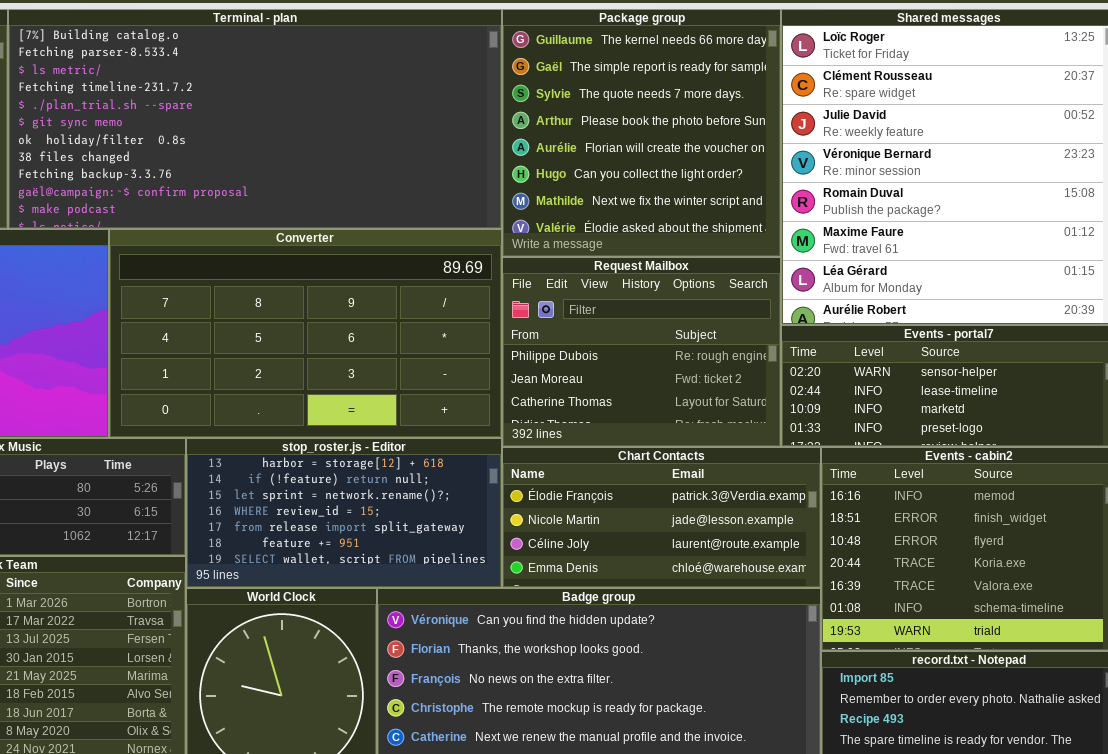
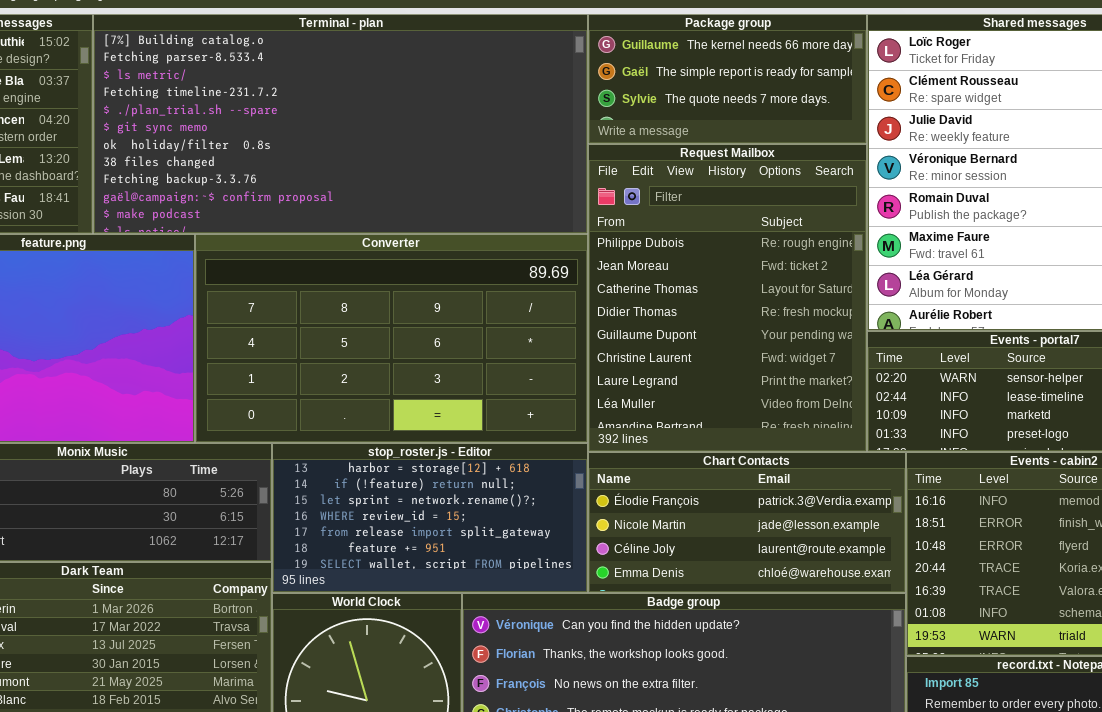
Package group: [502,9,781,257] -> [588,14,867,144], resized
Request Mailbox: [502,257,781,447] -> [588,144,867,452], resized

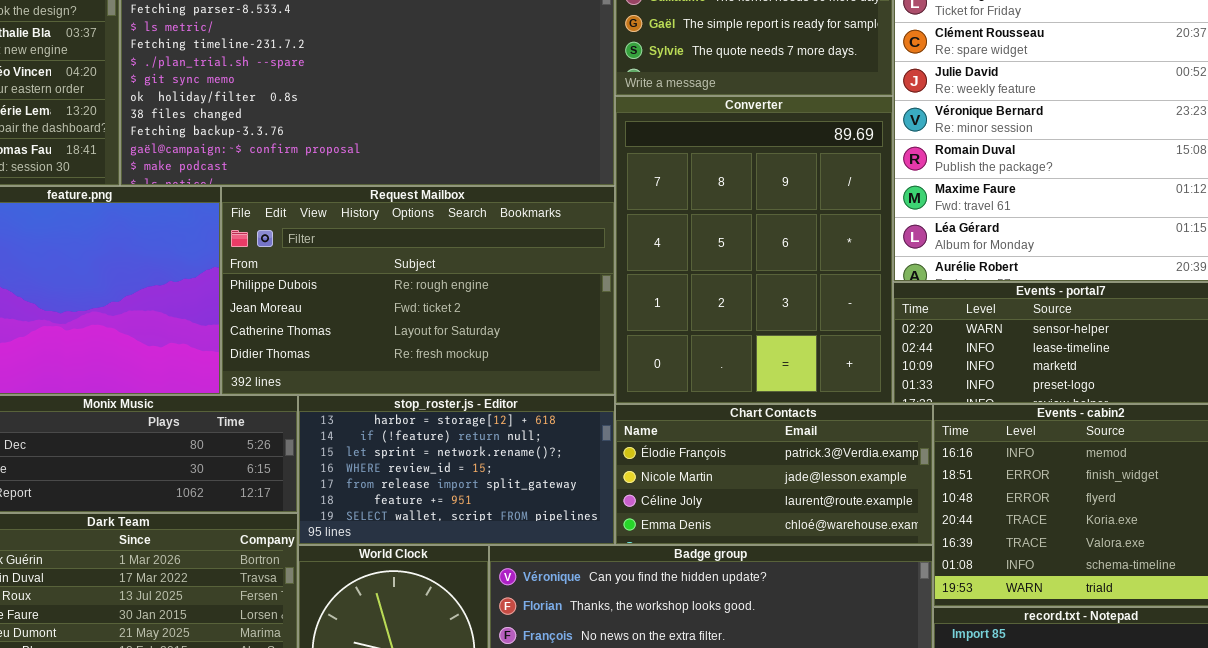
Request Mailbox: [588,144,867,452] -> [221,186,615,395], moved, resized
Converter: [195,234,588,443] -> [615,96,893,404], moved, resized

